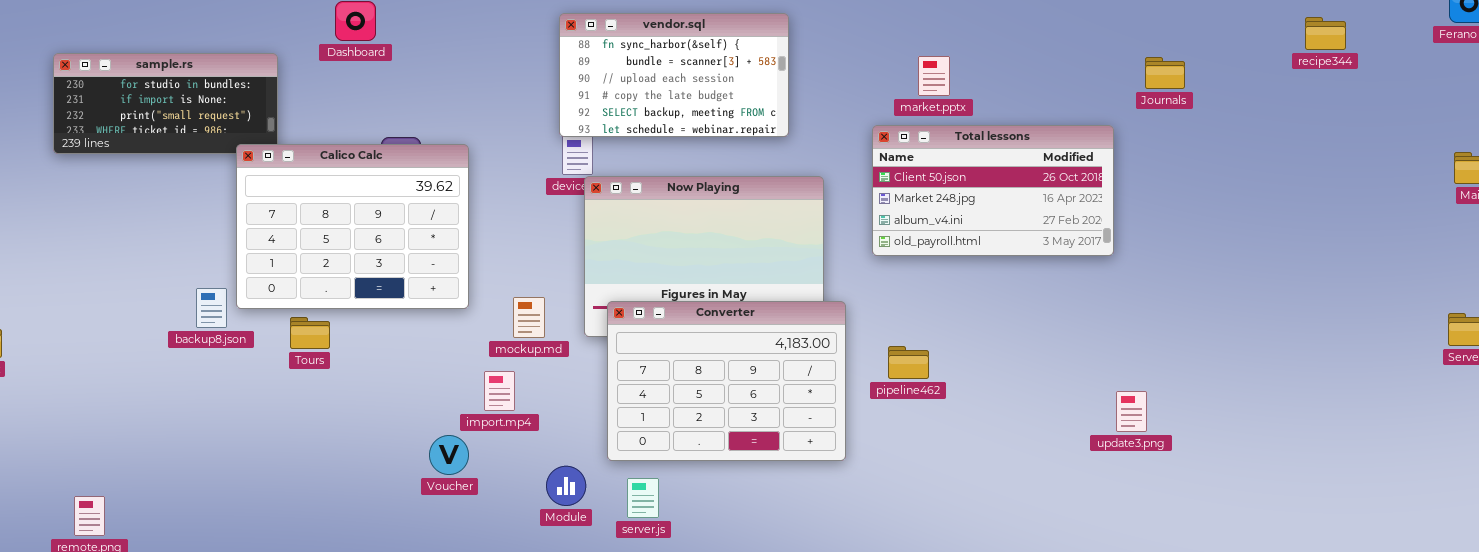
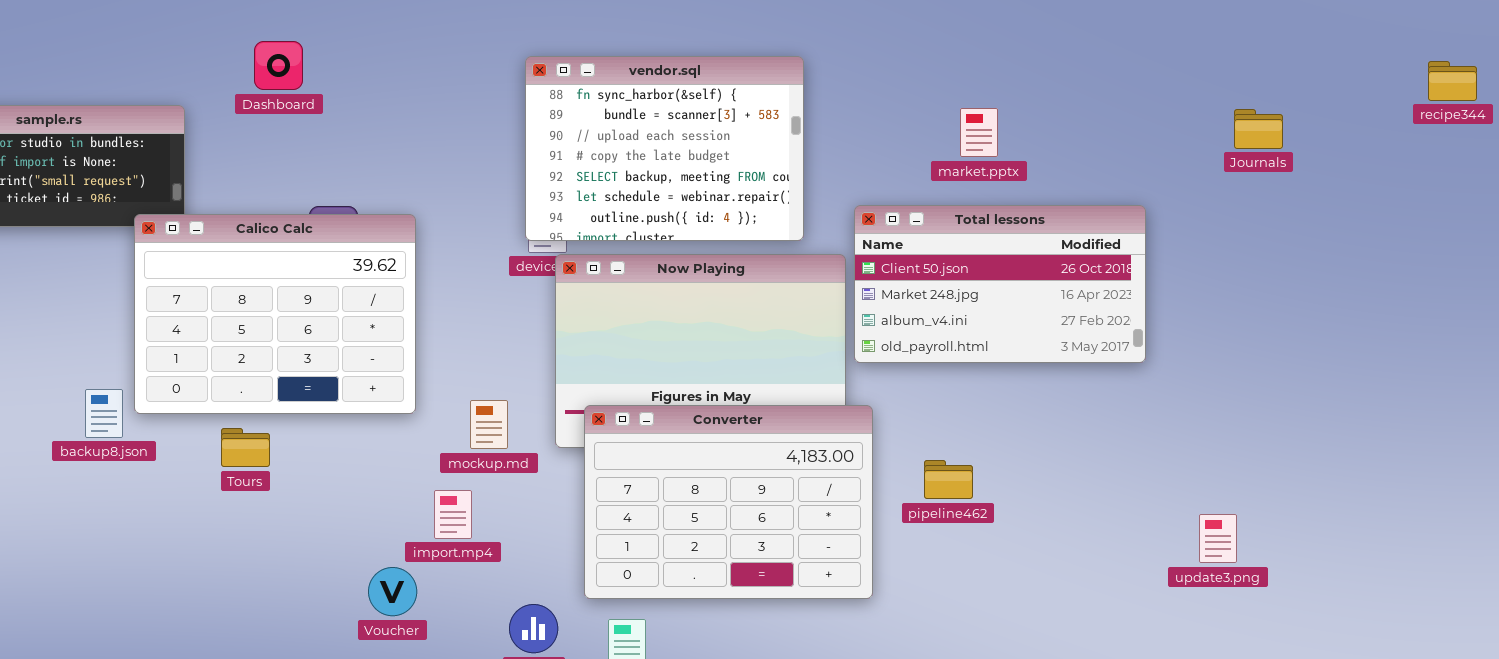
vendor.sql: [559,13,789,137] -> [525,56,804,241], resized
Total lessons: [872,125,1114,256] -> [854,205,1146,363], moved
Tours: [290,317,330,349] -> [221,428,270,467], moved

